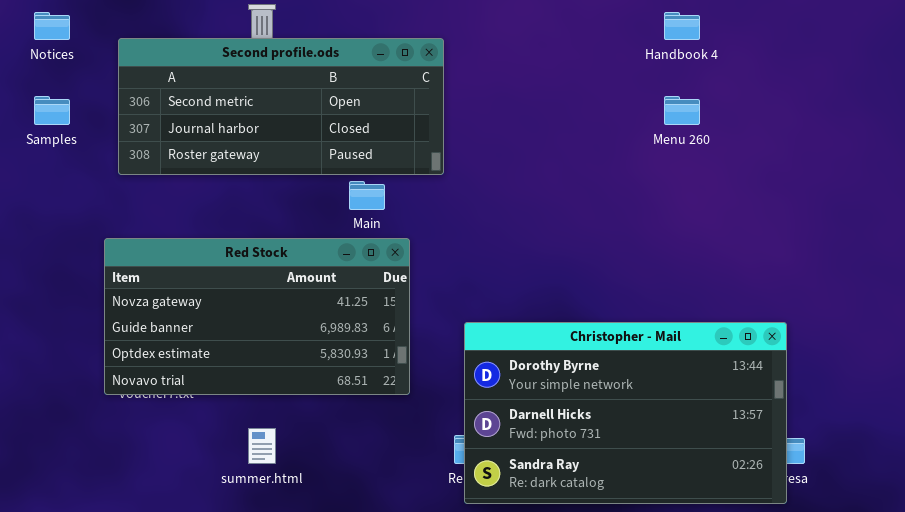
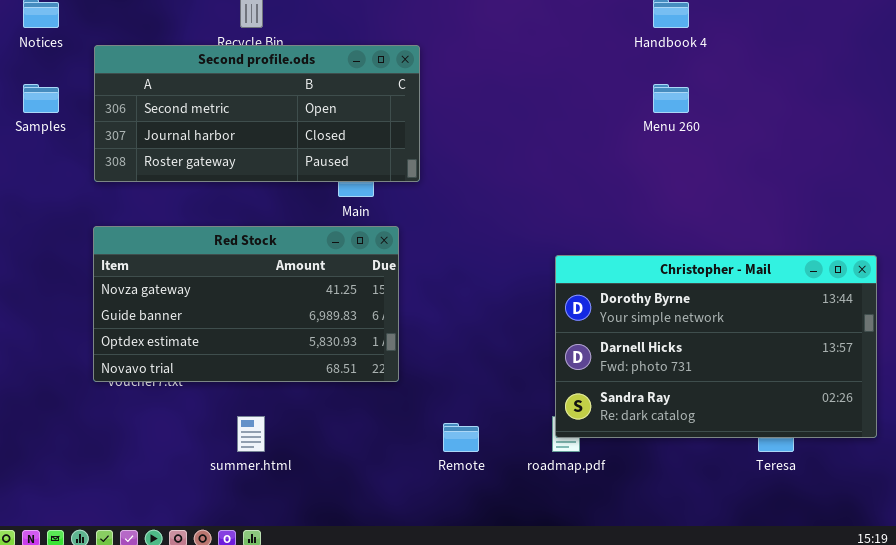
Second profile.ods: [118,38,444,175] -> [94,45,420,182], moved
Christopher - Mail: [464,322,787,504] -> [555,255,877,438], moved

